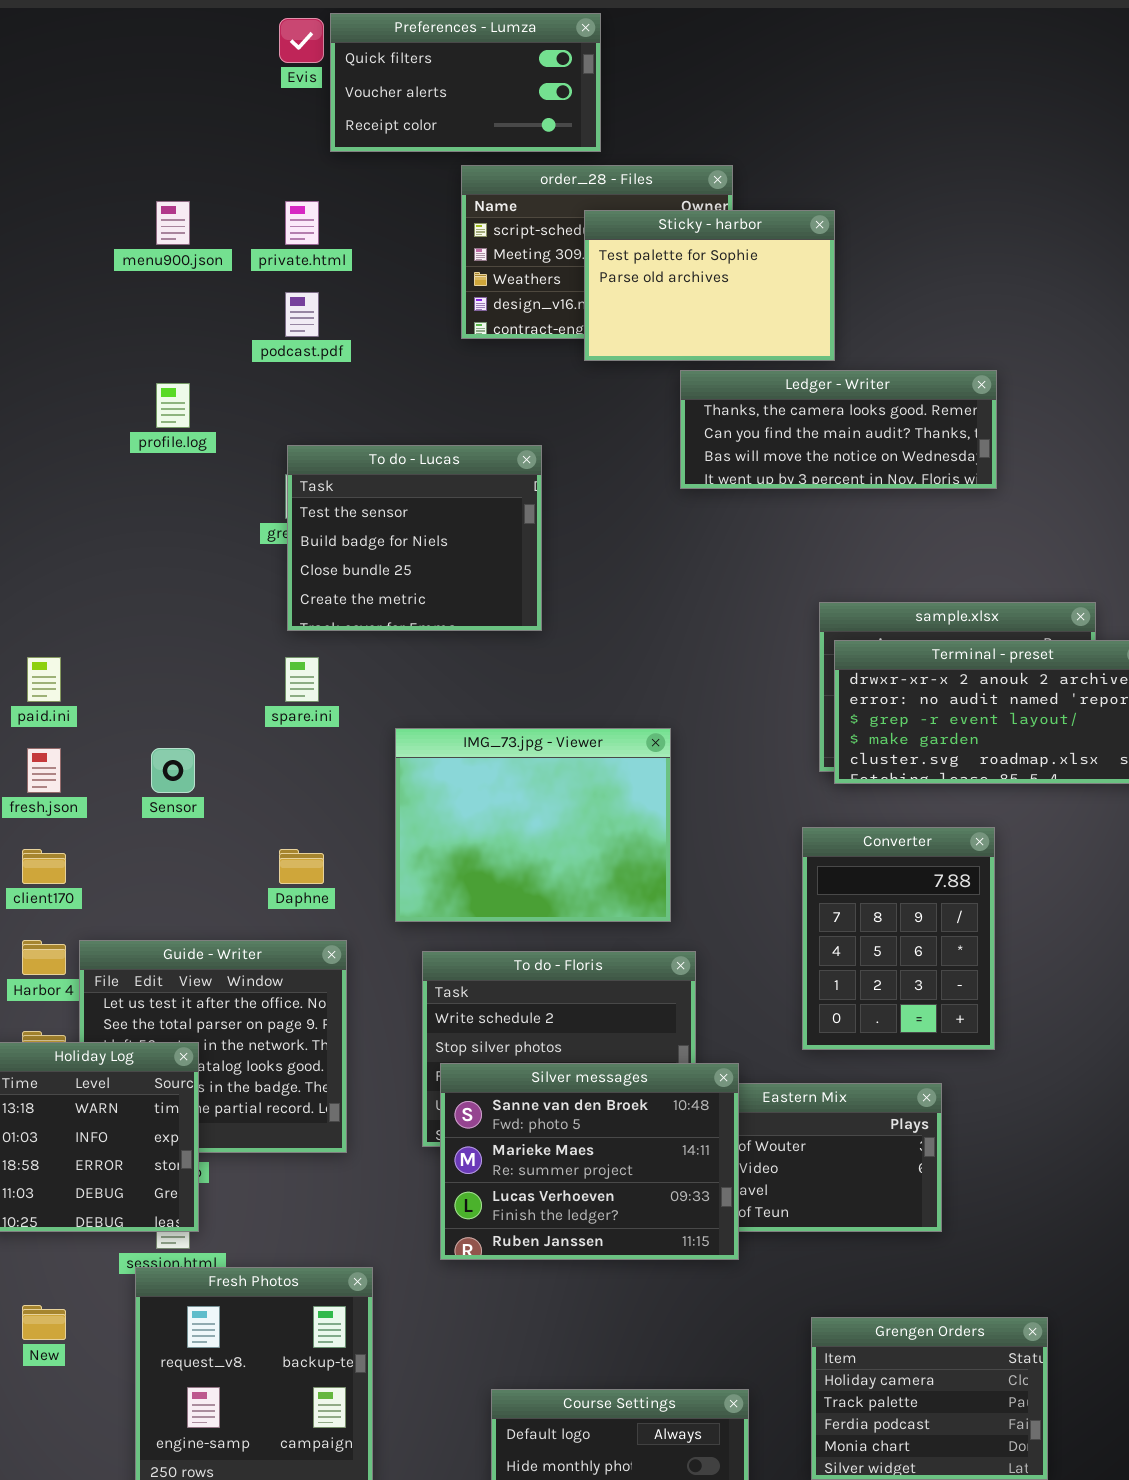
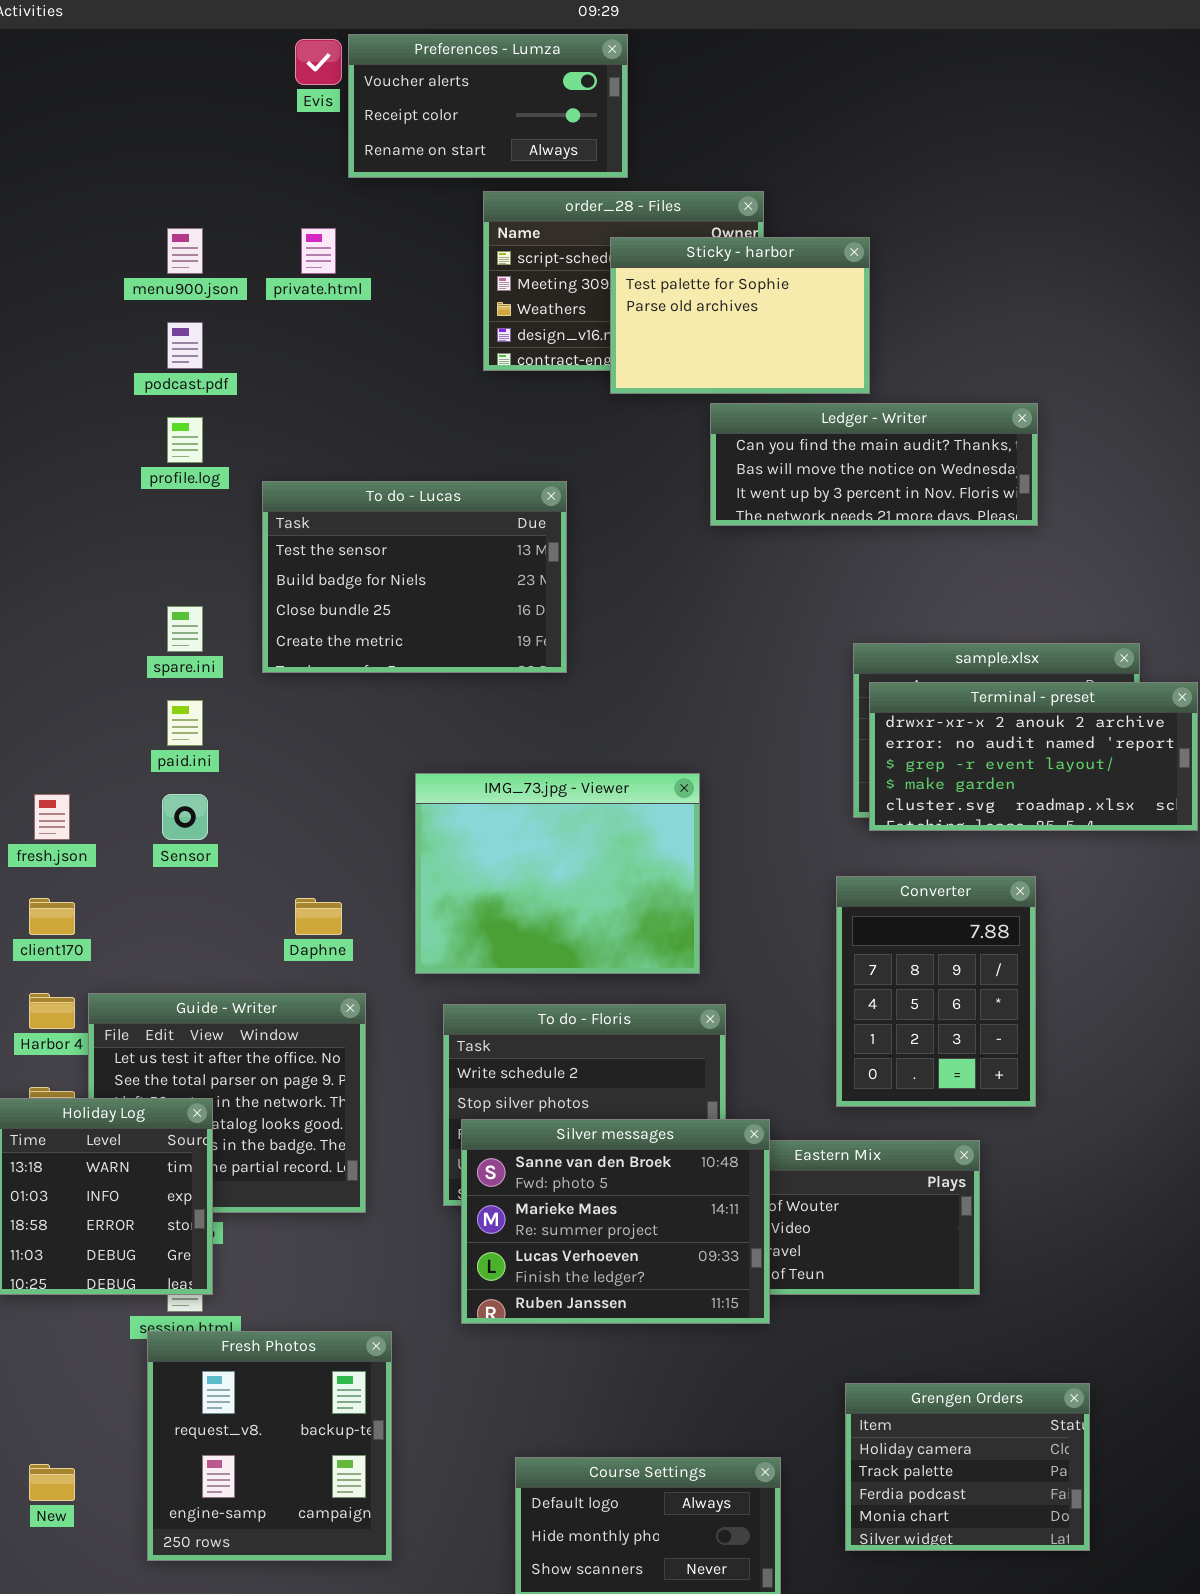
Preferences - Lumza: [330,13,601,152] -> [348,34,628,178], scrolled down 1 row
podcast.pdf: [285,292,319,337] -> [167,322,203,369], moved
Ledger - Writer: [680,370,997,489] -> [710,403,1038,526], scrolled down 1 row
To do - Lucas: [287,445,542,631] -> [262,481,567,673], resized
paid.ini: [27,657,61,702] -> [167,700,203,746], moved
spare.ini: [285,657,319,702] -> [167,606,203,652], moved
New: [22,1305,66,1340] -> [29,1464,75,1501], moved

